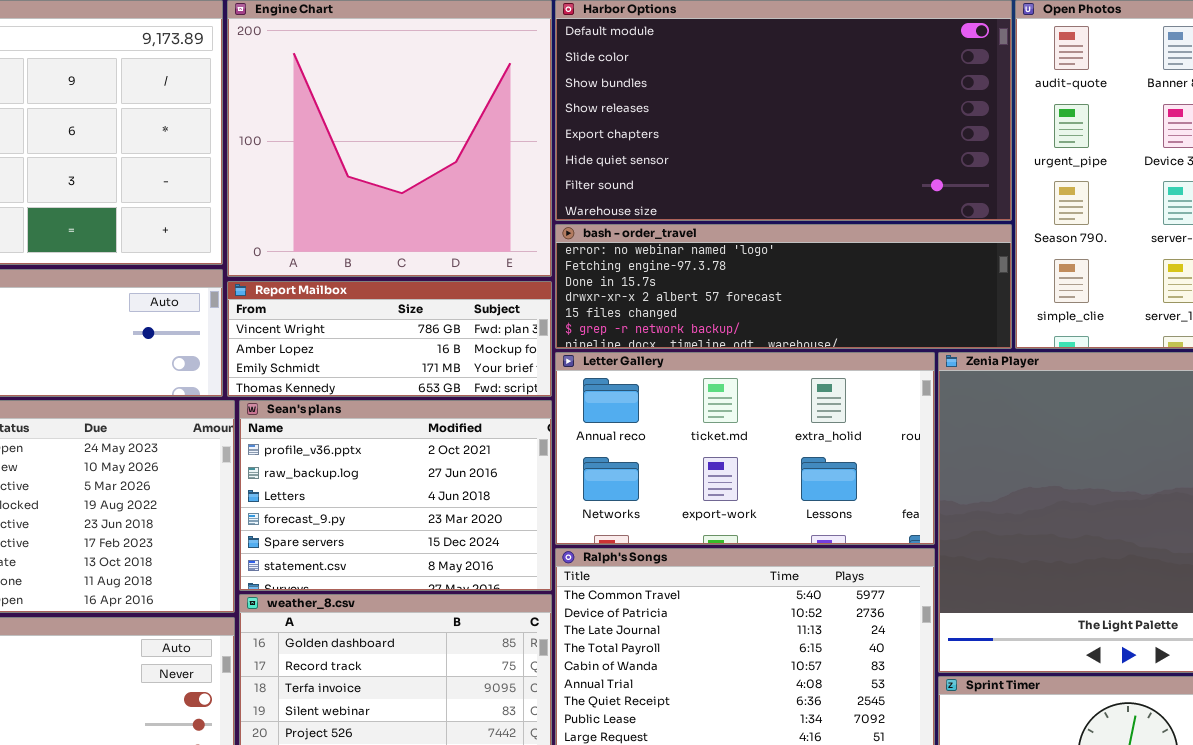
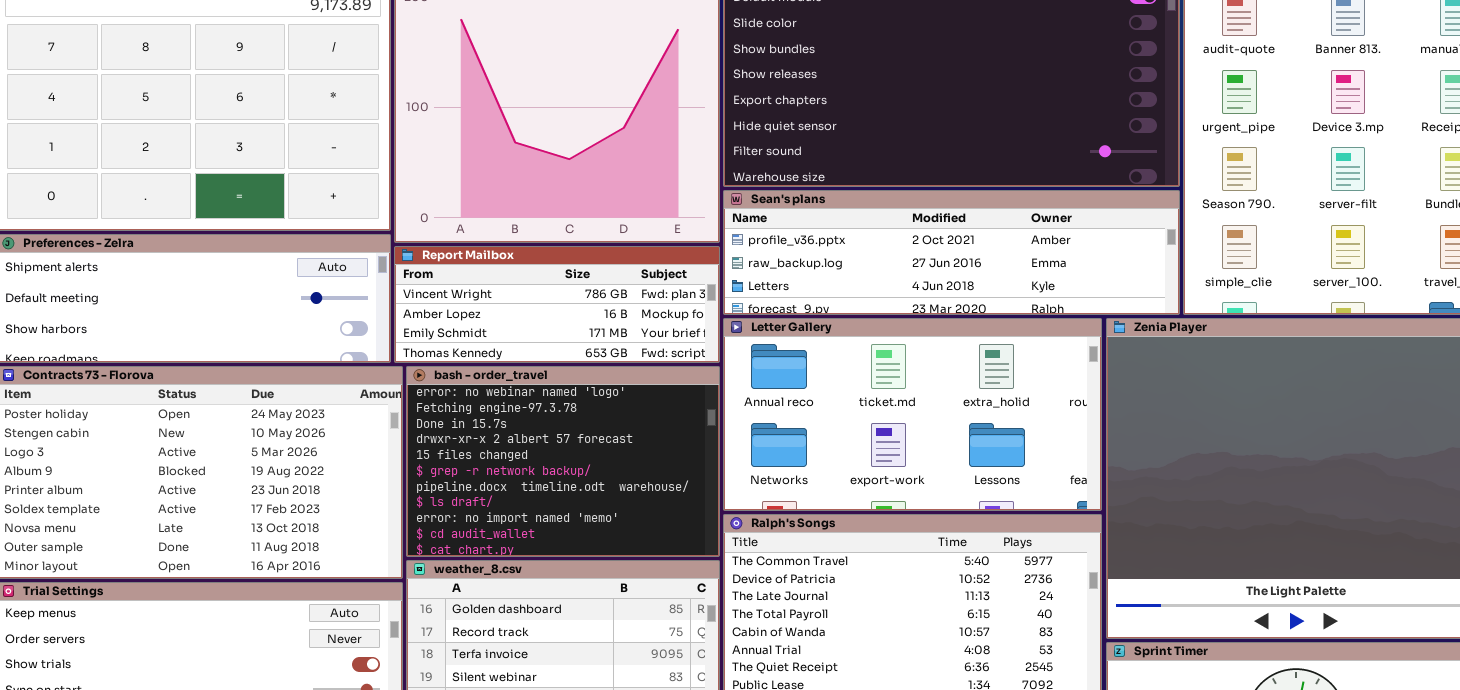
bash - order_travel: [555,224,1012,349] -> [406,366,720,557], moved, resized
Sean's plans: [239,400,552,591] -> [723,190,1180,315], moved, resized

